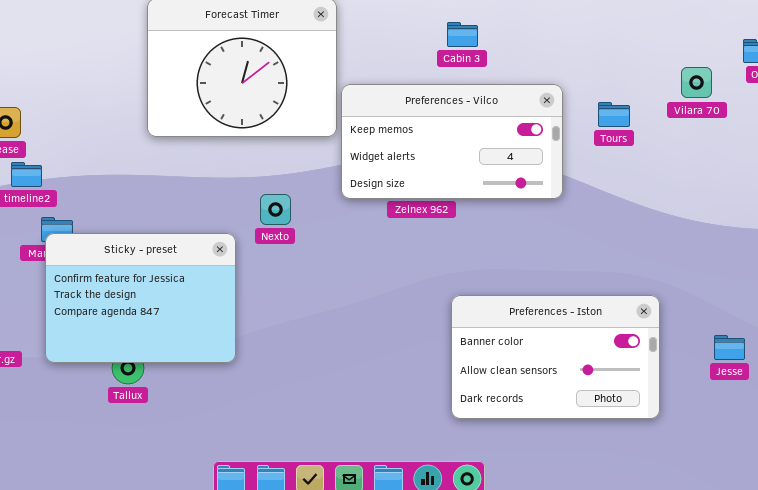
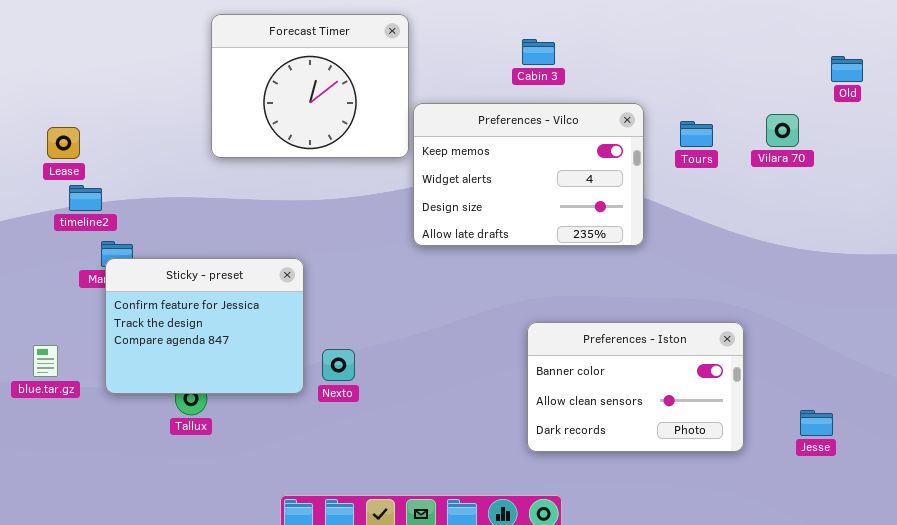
Vilara 70: [681,67,712,98] -> [766,114,799,147], moved
Preferences - Vilco: [341,84,563,199] -> [413,103,644,246], resized
Nexto: [260,194,291,225] -> [322,349,355,381], moved
Jesse: [714,335,745,360] -> [800,410,833,436], moved

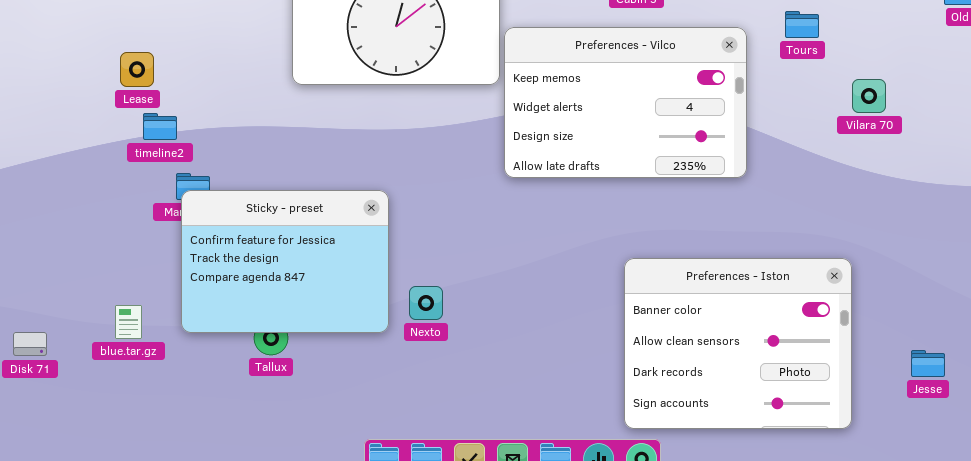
Vilara 70: [766,114,799,147] -> [852,79,886,113], moved
Tours: [680,121,713,147] -> [785,11,819,38], moved
Preferences - Iston: [527,322,744,452] -> [624,258,852,429], resized
blue.tar.gz: [33,345,58,377] -> [115,305,142,339], moved

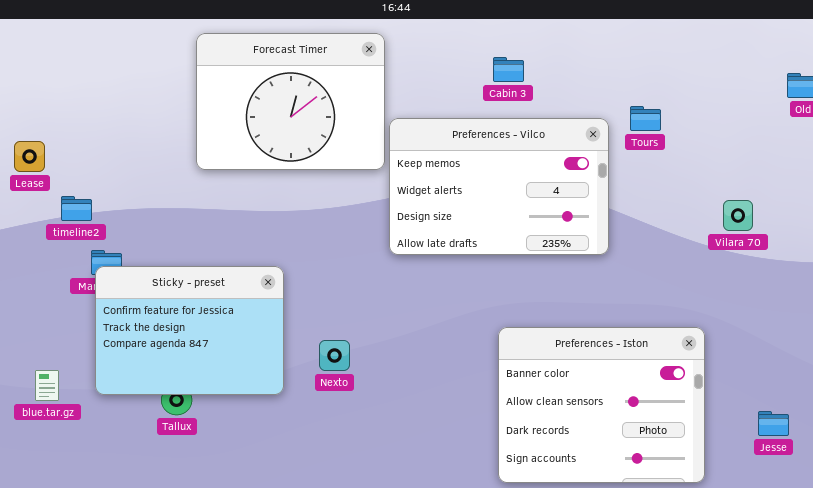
Tours: [785,11,819,38] -> [630,106,661,131], moved
Lease: [120,52,154,87] -> [14,141,45,172], moved
Vilara 70: [852,79,886,113] -> [723,200,753,231], moved
Nexto: [409,286,443,320] -> [319,340,350,371], moved

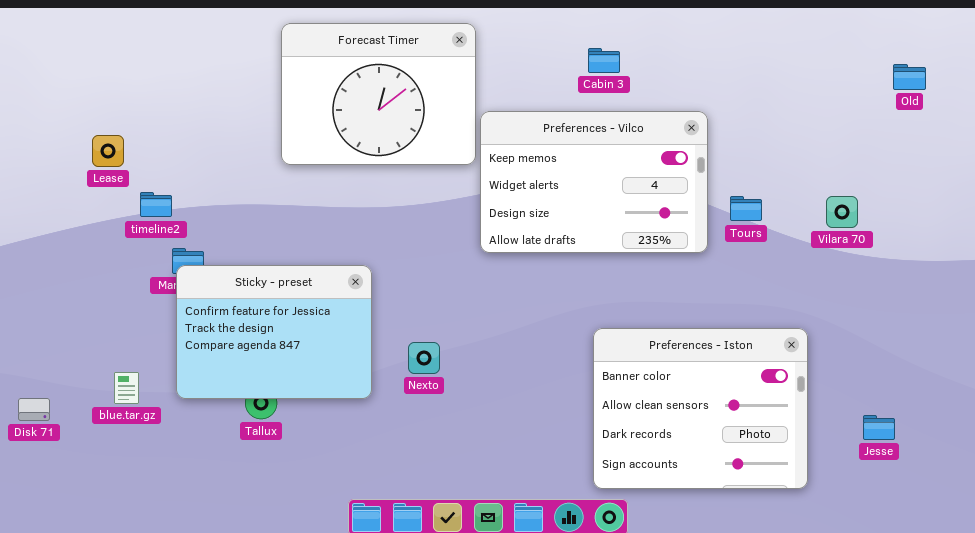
Tours: [630,106,661,131] -> [730,196,762,221], moved

